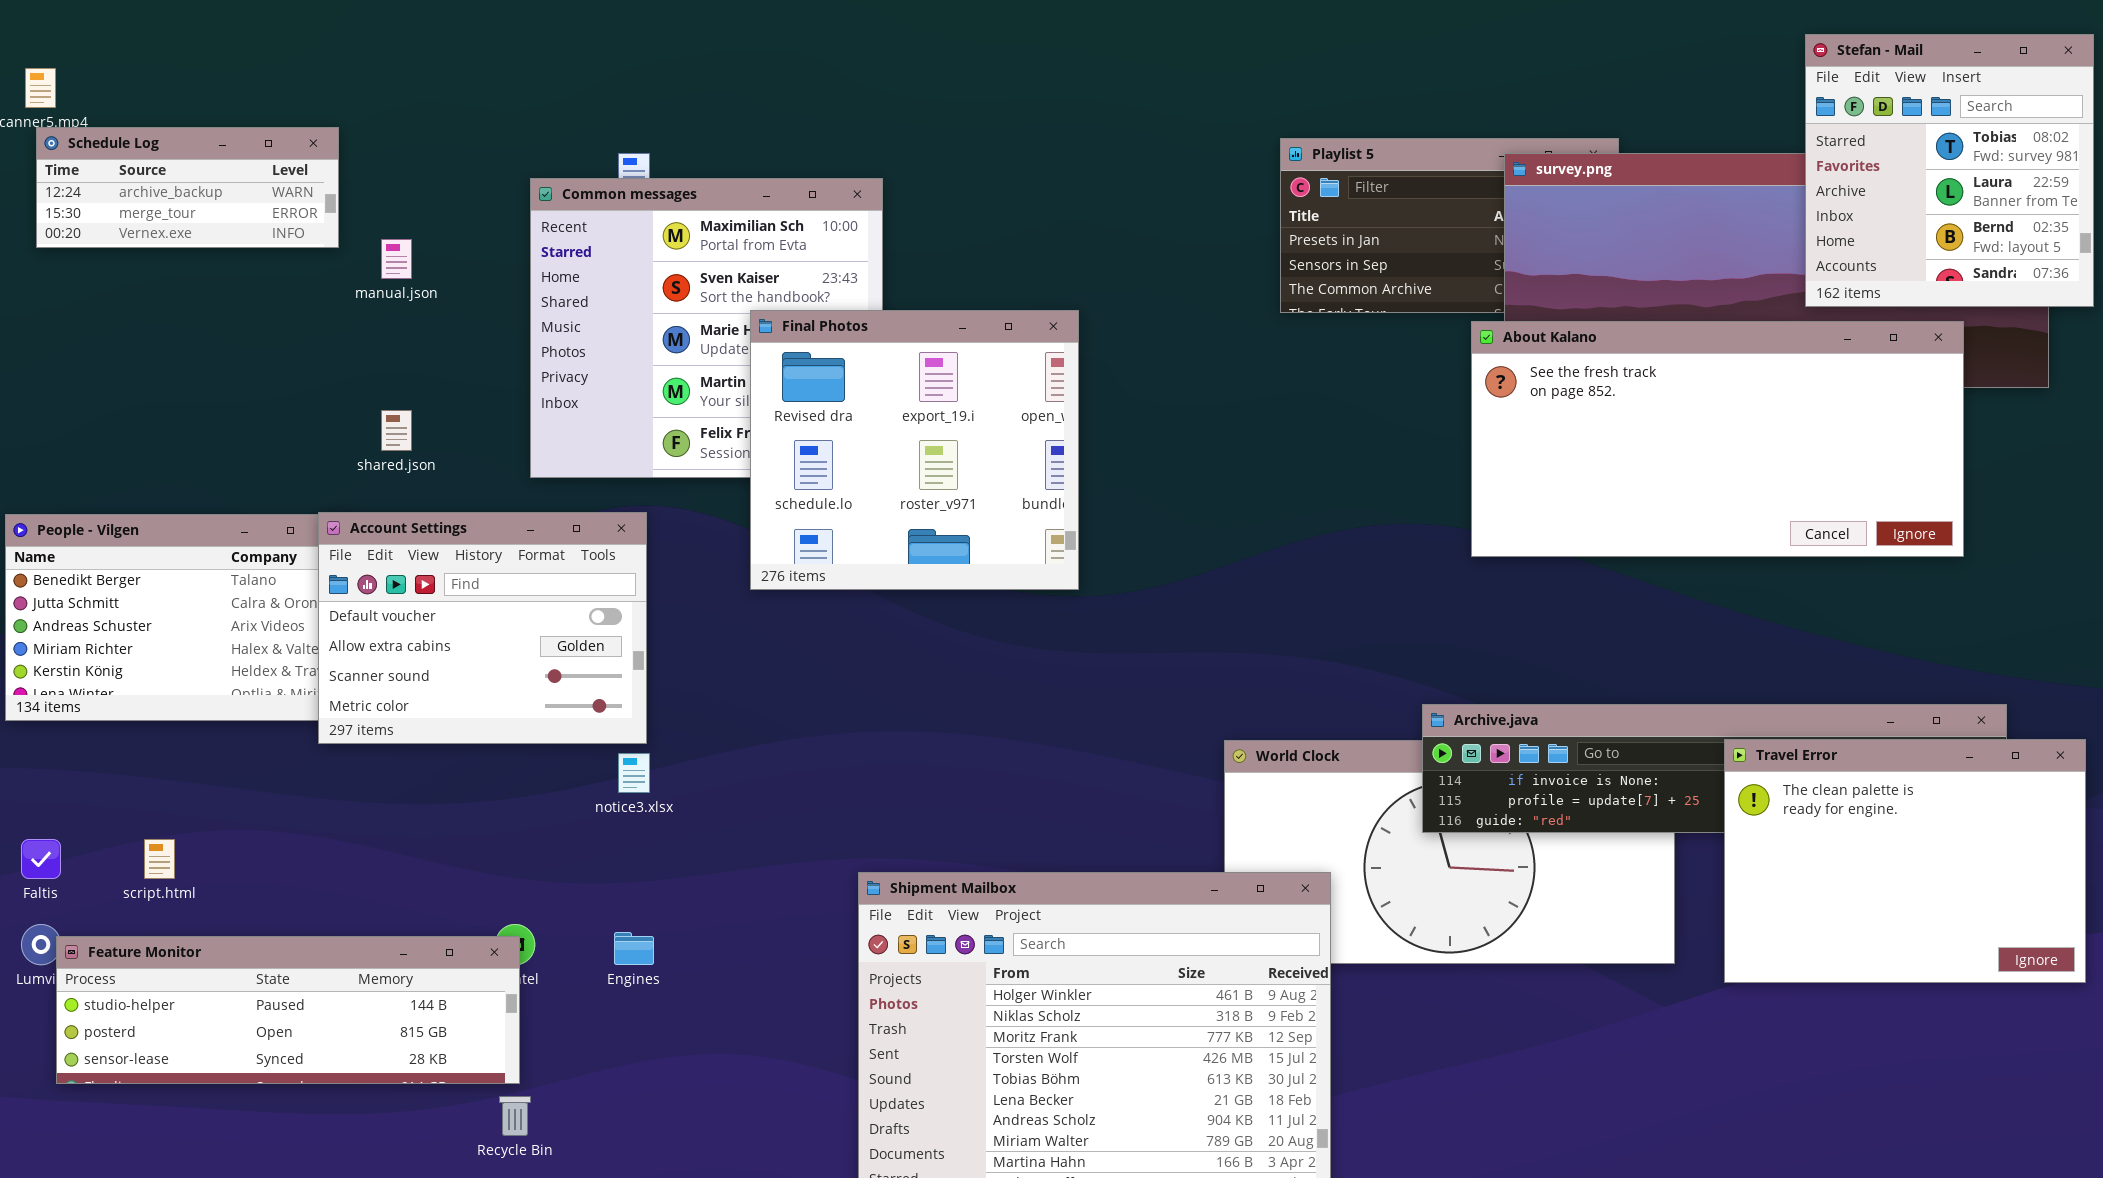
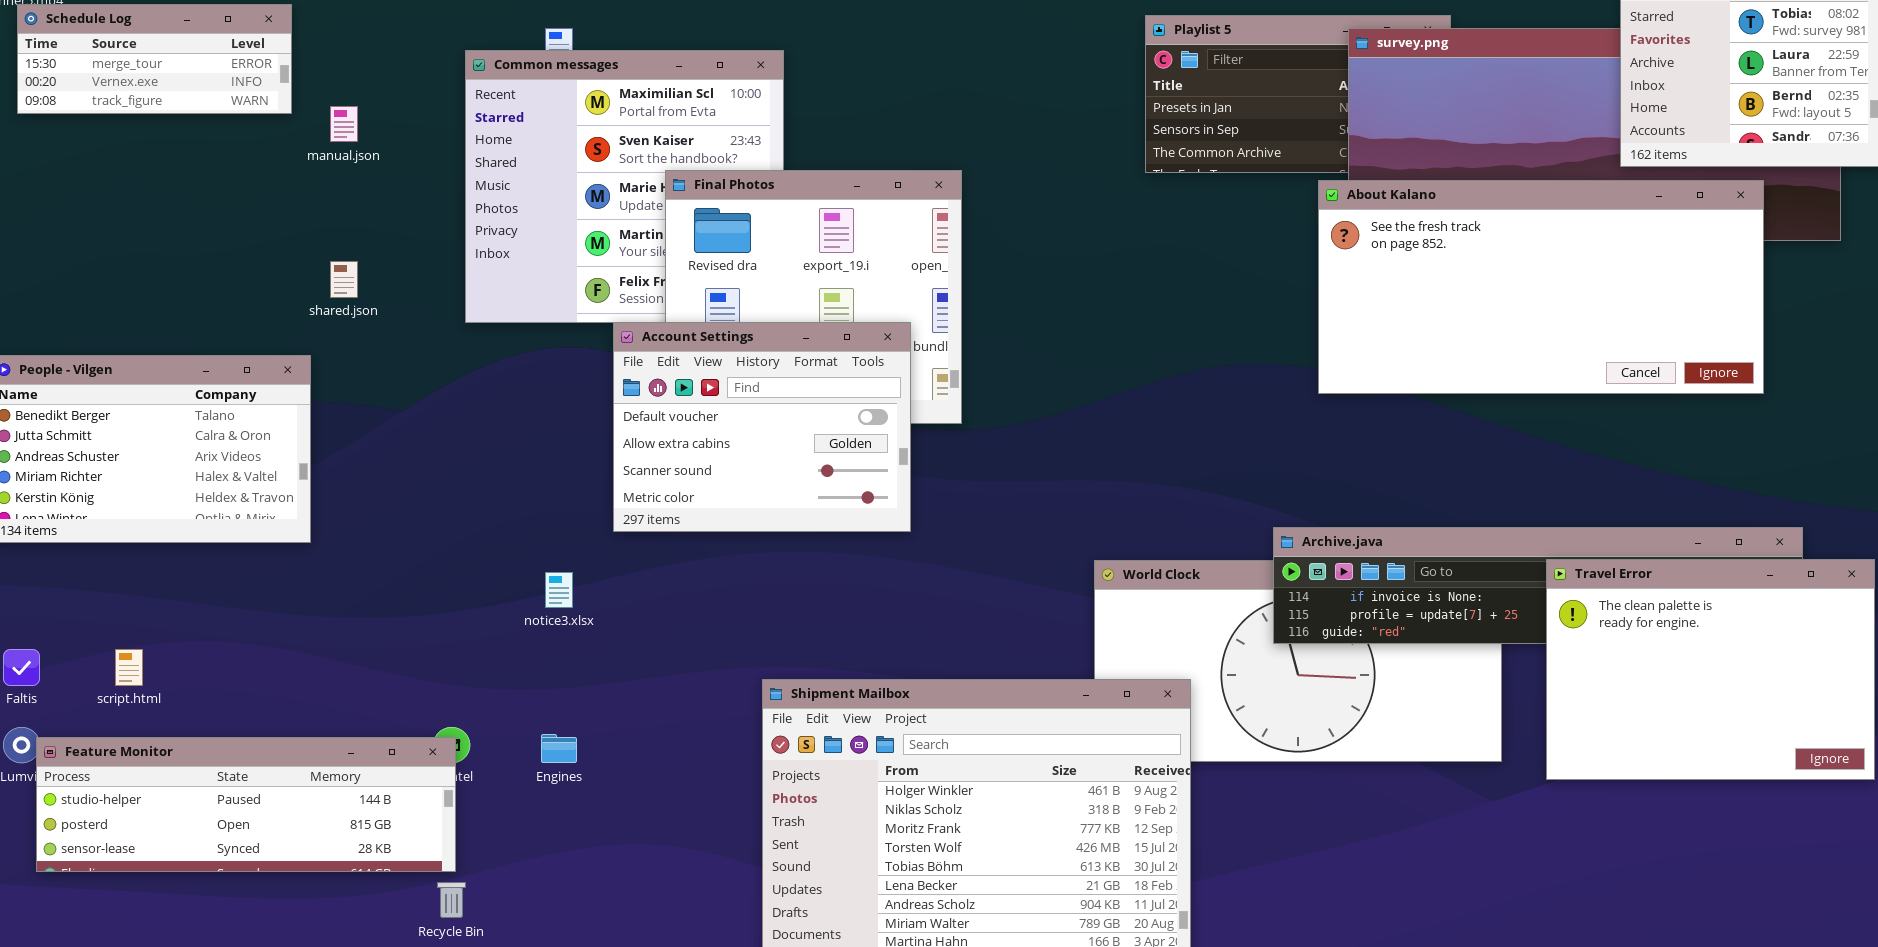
Schedule Log: [36,127,339,248] -> [17,4,292,114], scrolled down 1 row
Account Settings: [318,512,647,744] -> [613,322,911,532], moved

